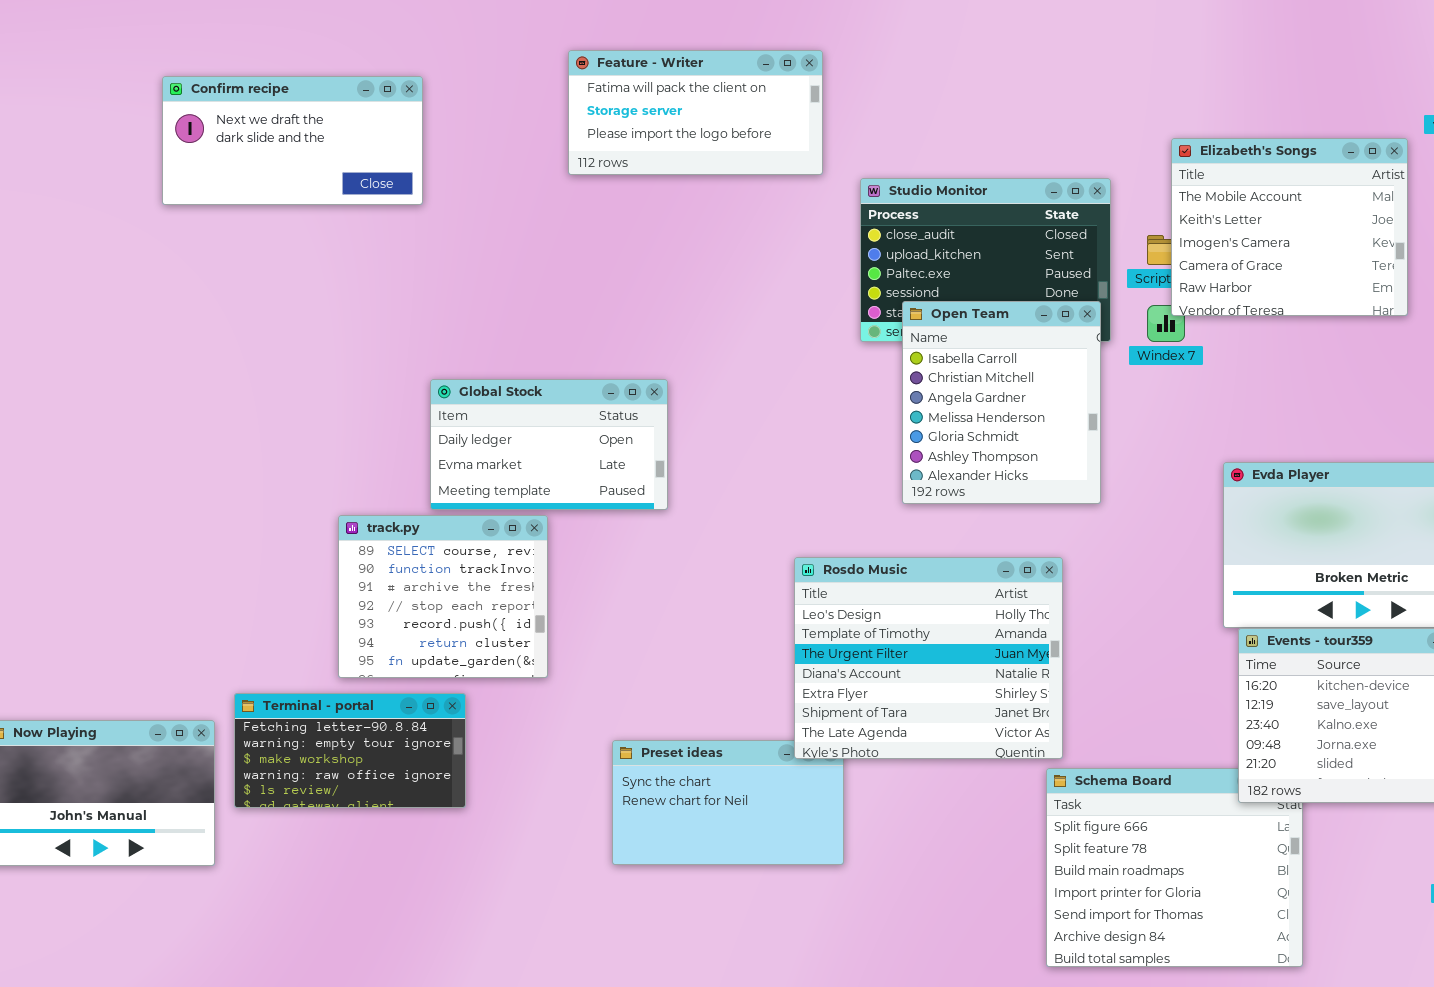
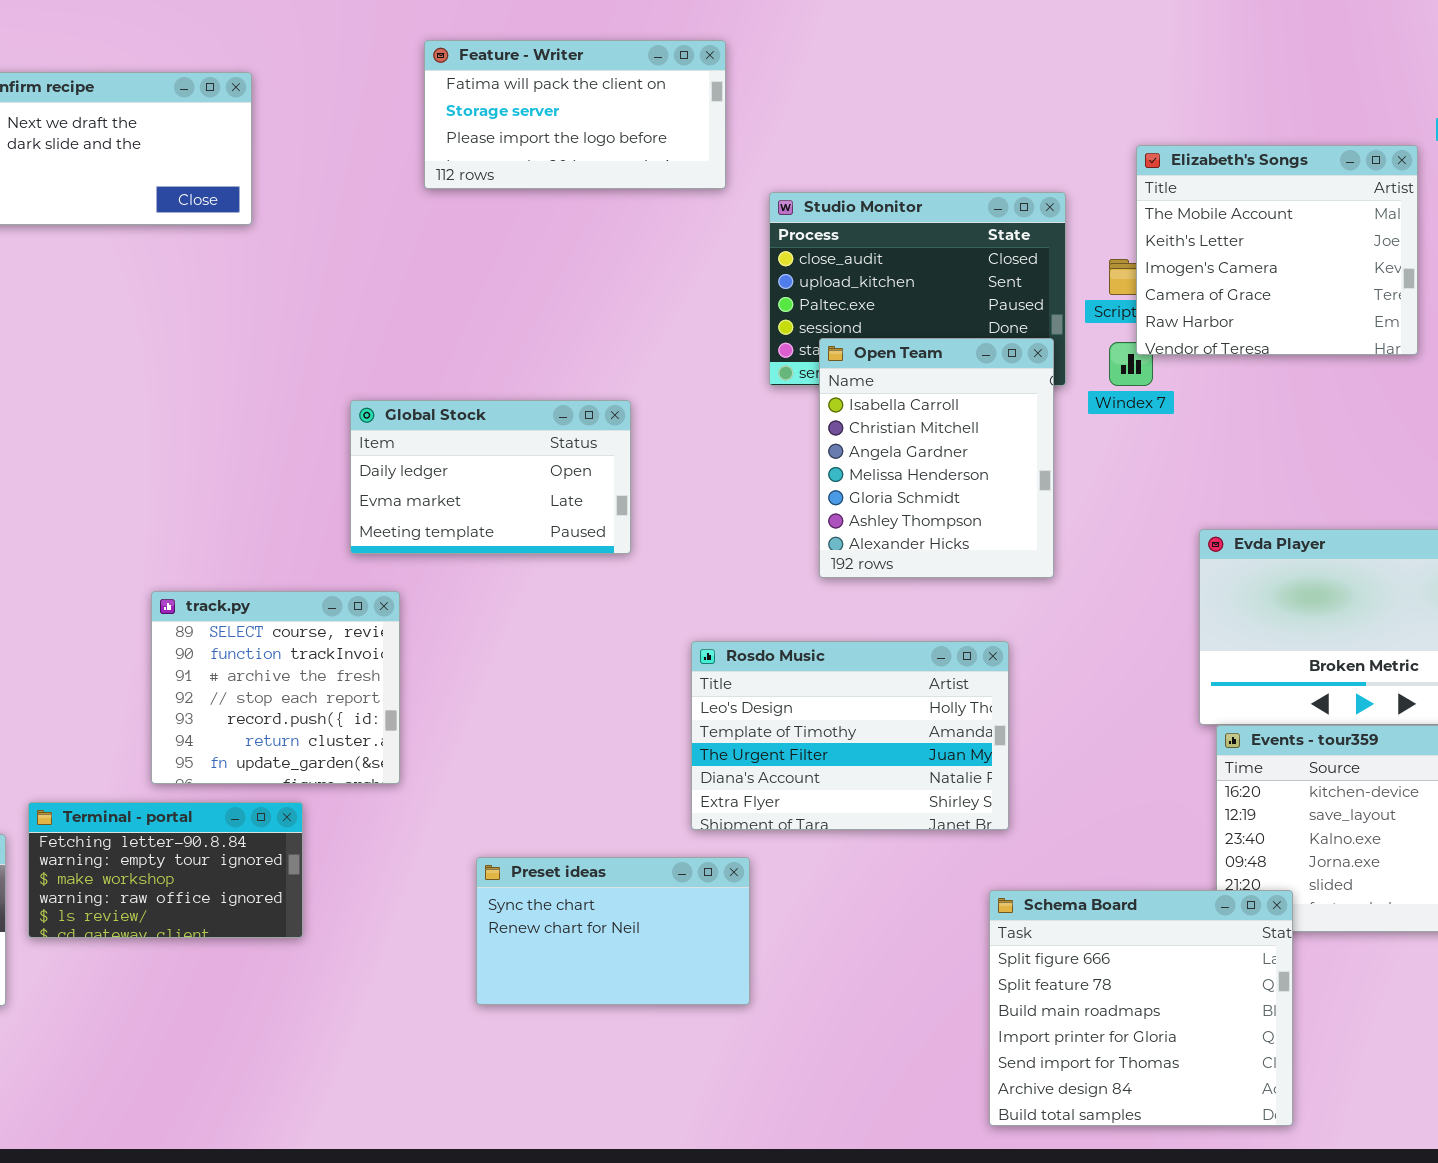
Global Stock: [430,379,668,510] -> [350,400,631,554], moved
Rosdo Music: [794,557,1063,759] -> [691,641,1009,830], resized
Schema Board: [1046,768,1303,967] -> [989,890,1293,1126], raised

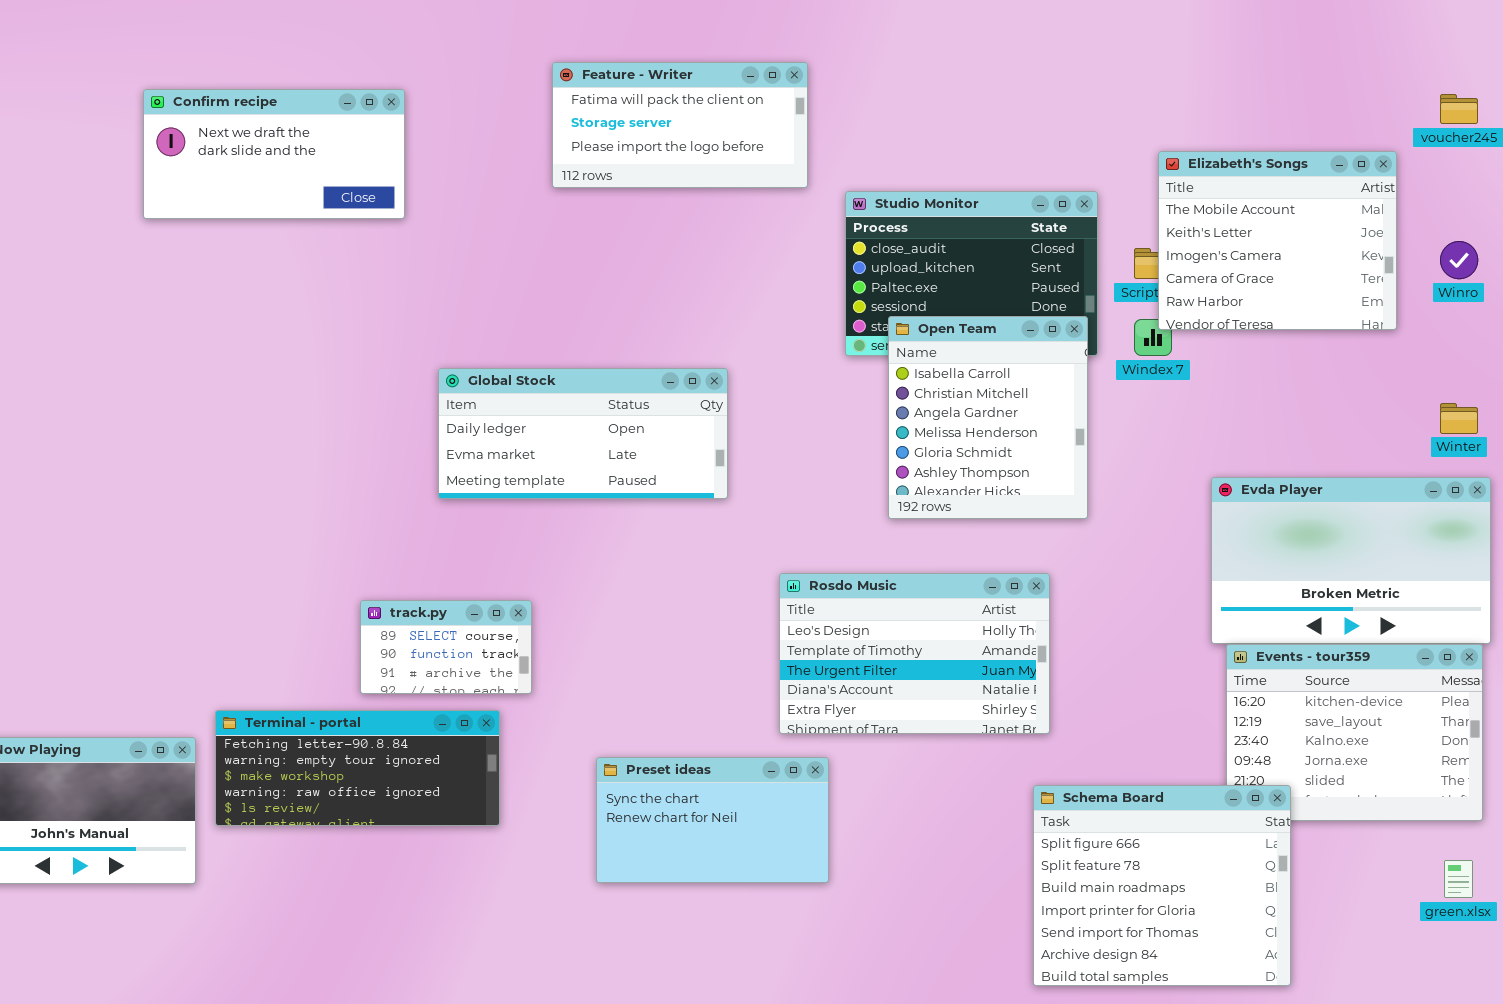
Global Stock: [350,400,631,554] -> [438,368,728,499], resized
track.py: [151,591,400,784] -> [360,600,532,694], resized
Terminal - portal: [28,802,303,938] -> [215,710,500,826], resized

